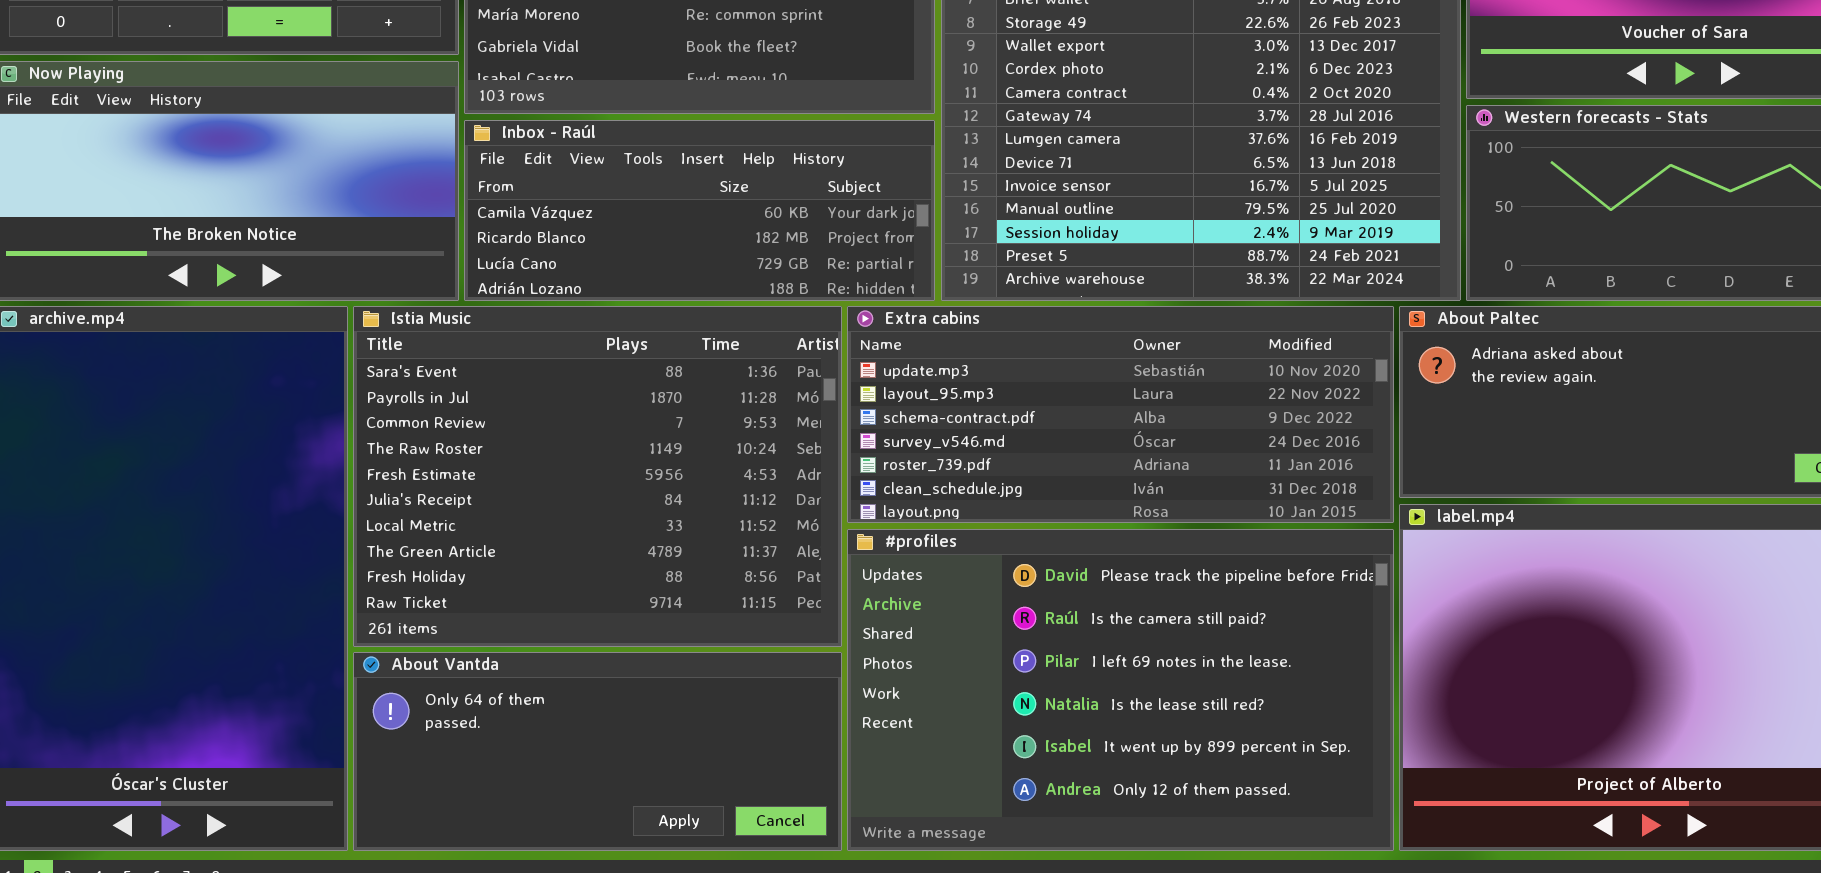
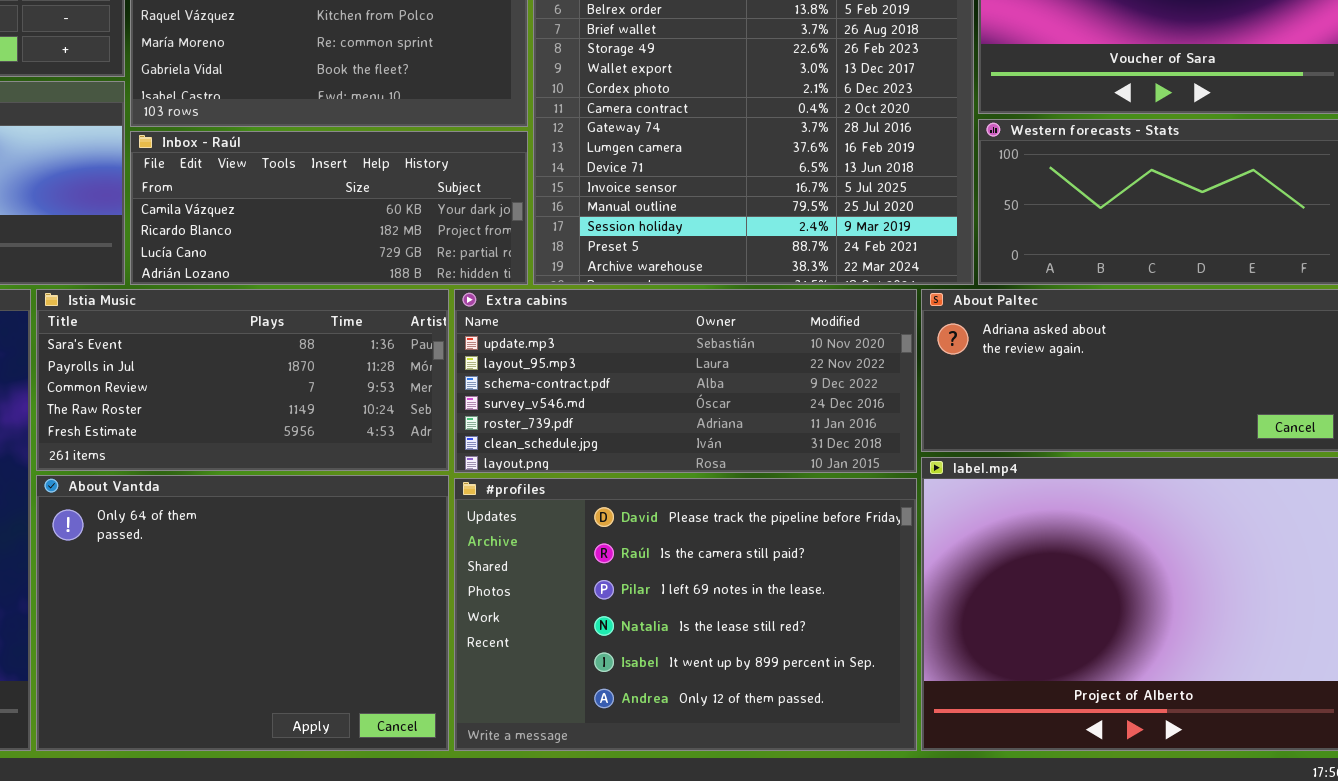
Istia Music: [353,306,842,647] -> [36,289,449,471], resized
About Vantda: [353,652,842,851] -> [36,475,449,751], resized

